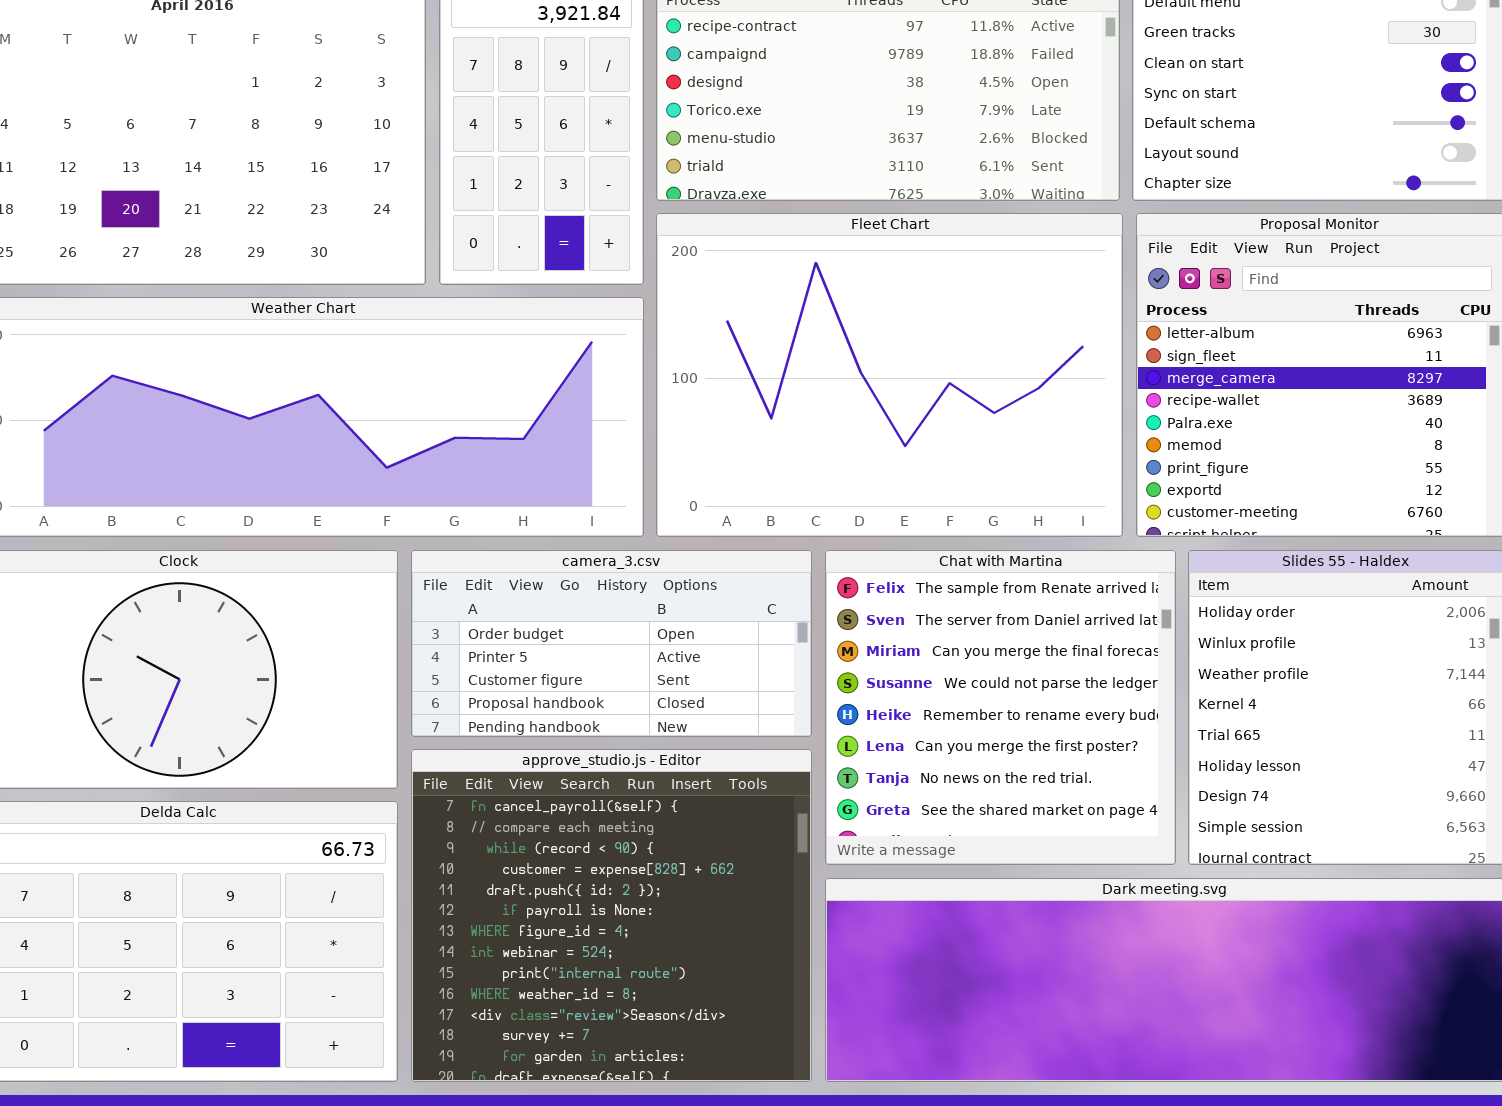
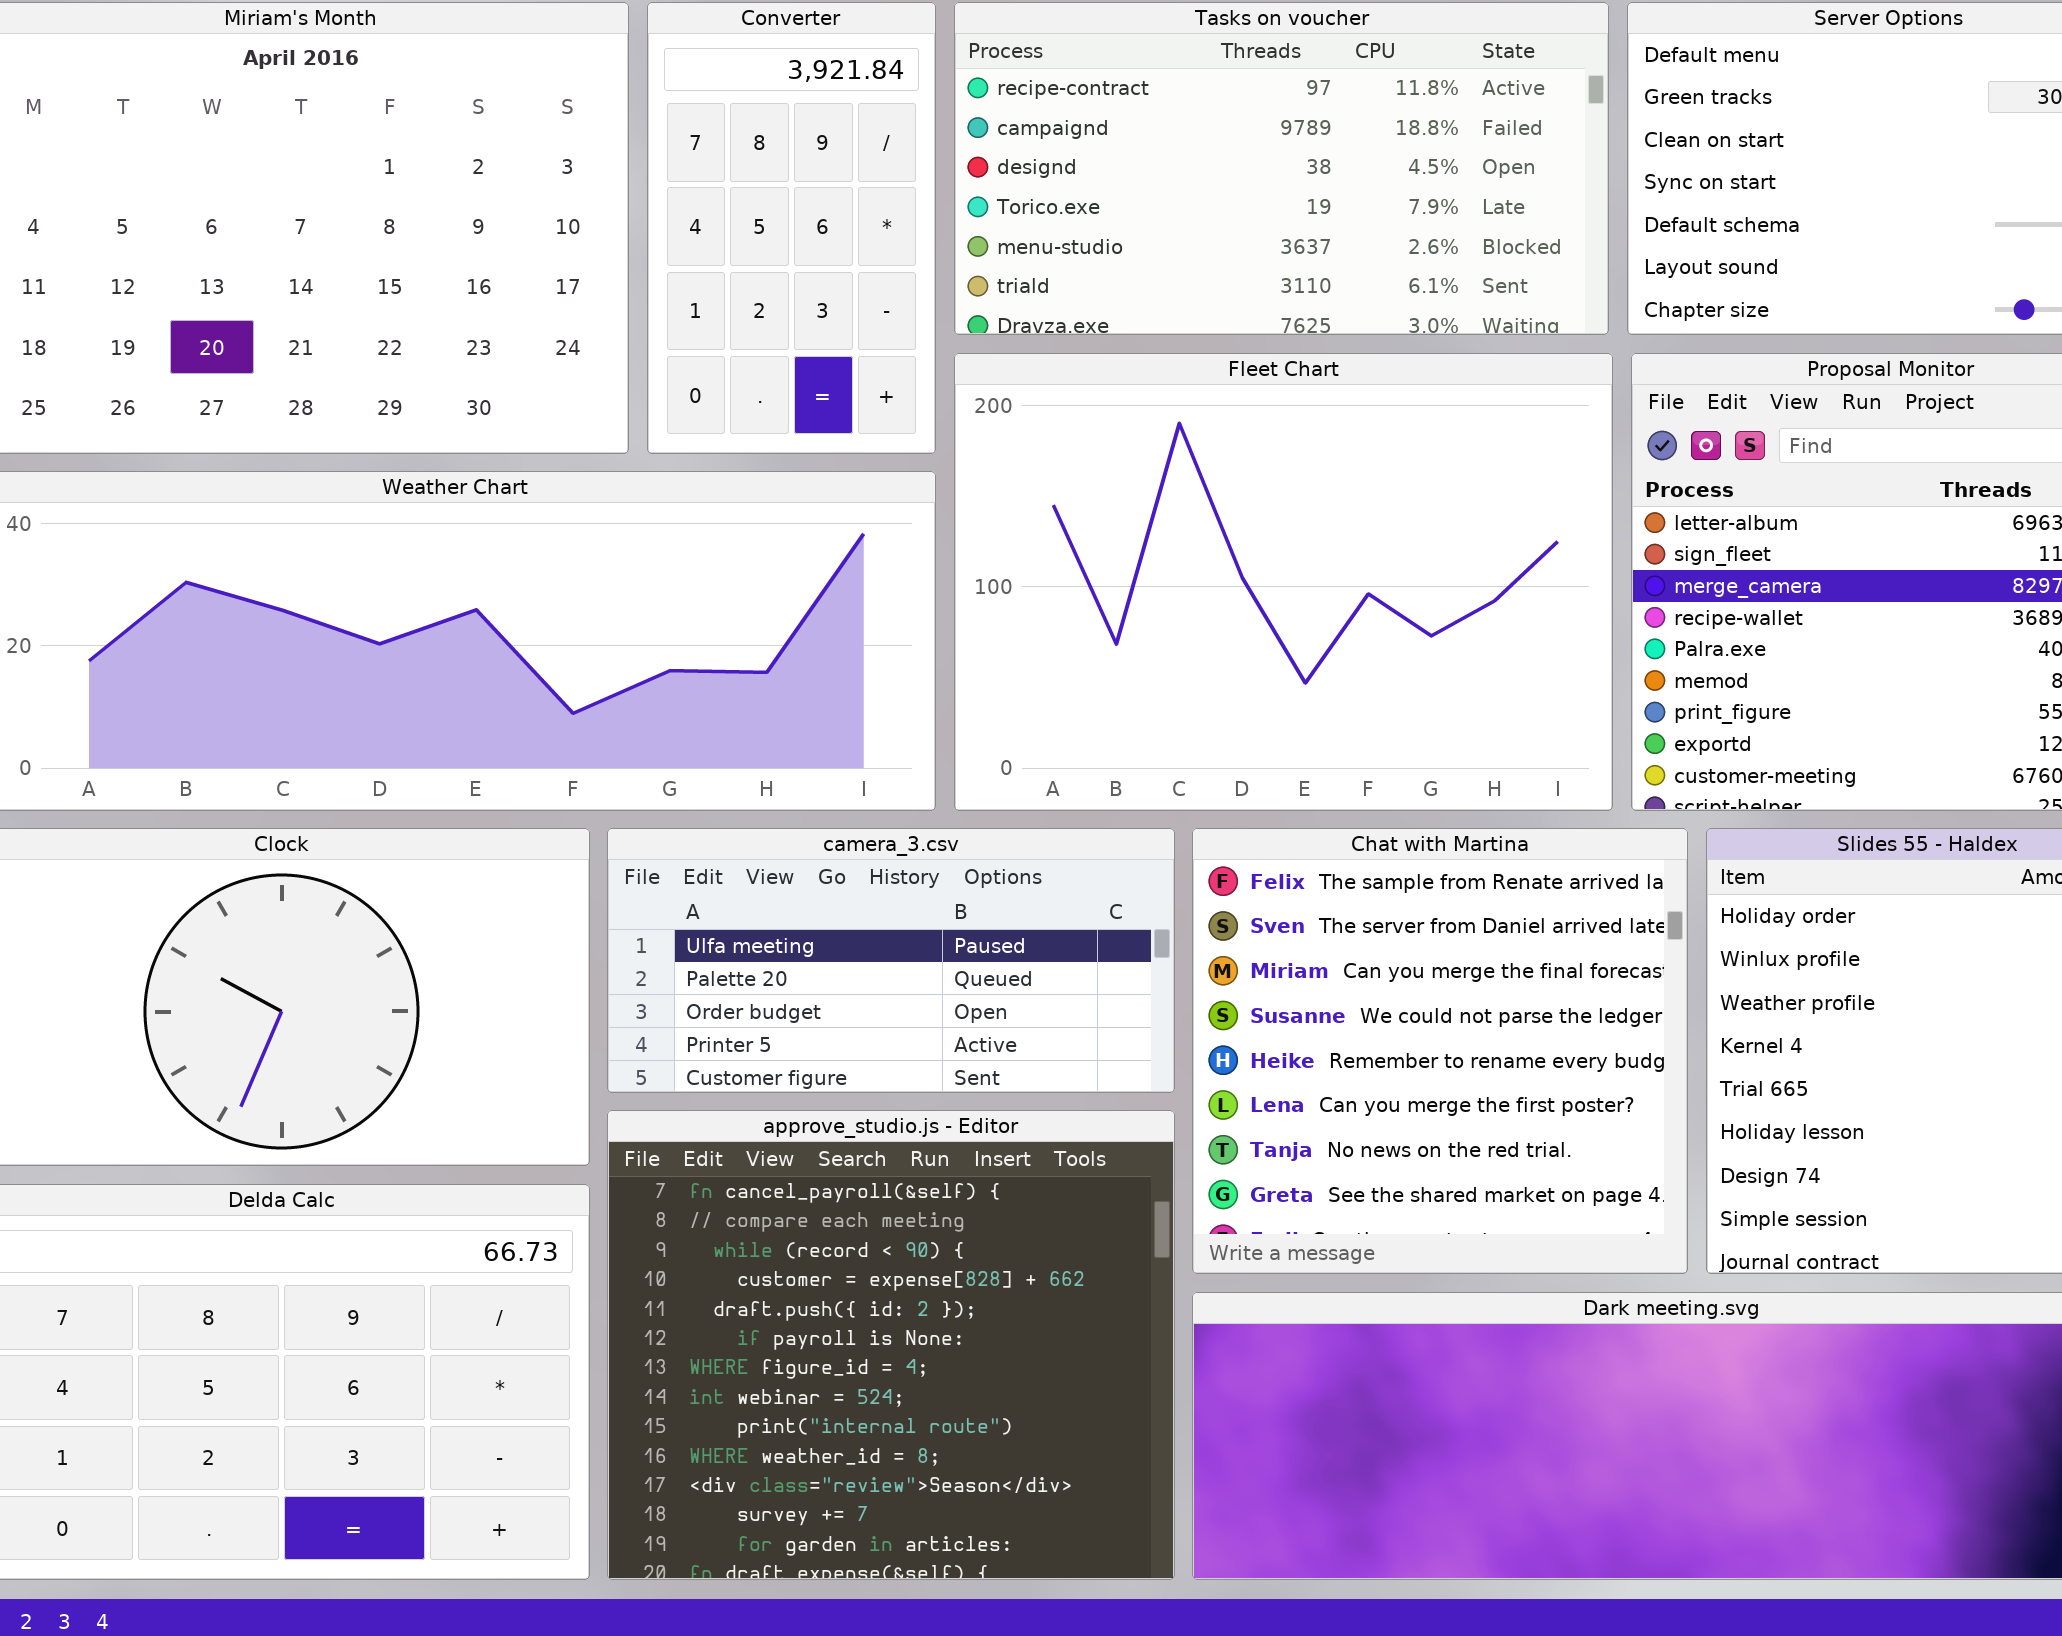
camera_3.csv: [411,550,812,737] -> [607,828,1175,1093], scrolled up 2 rows

